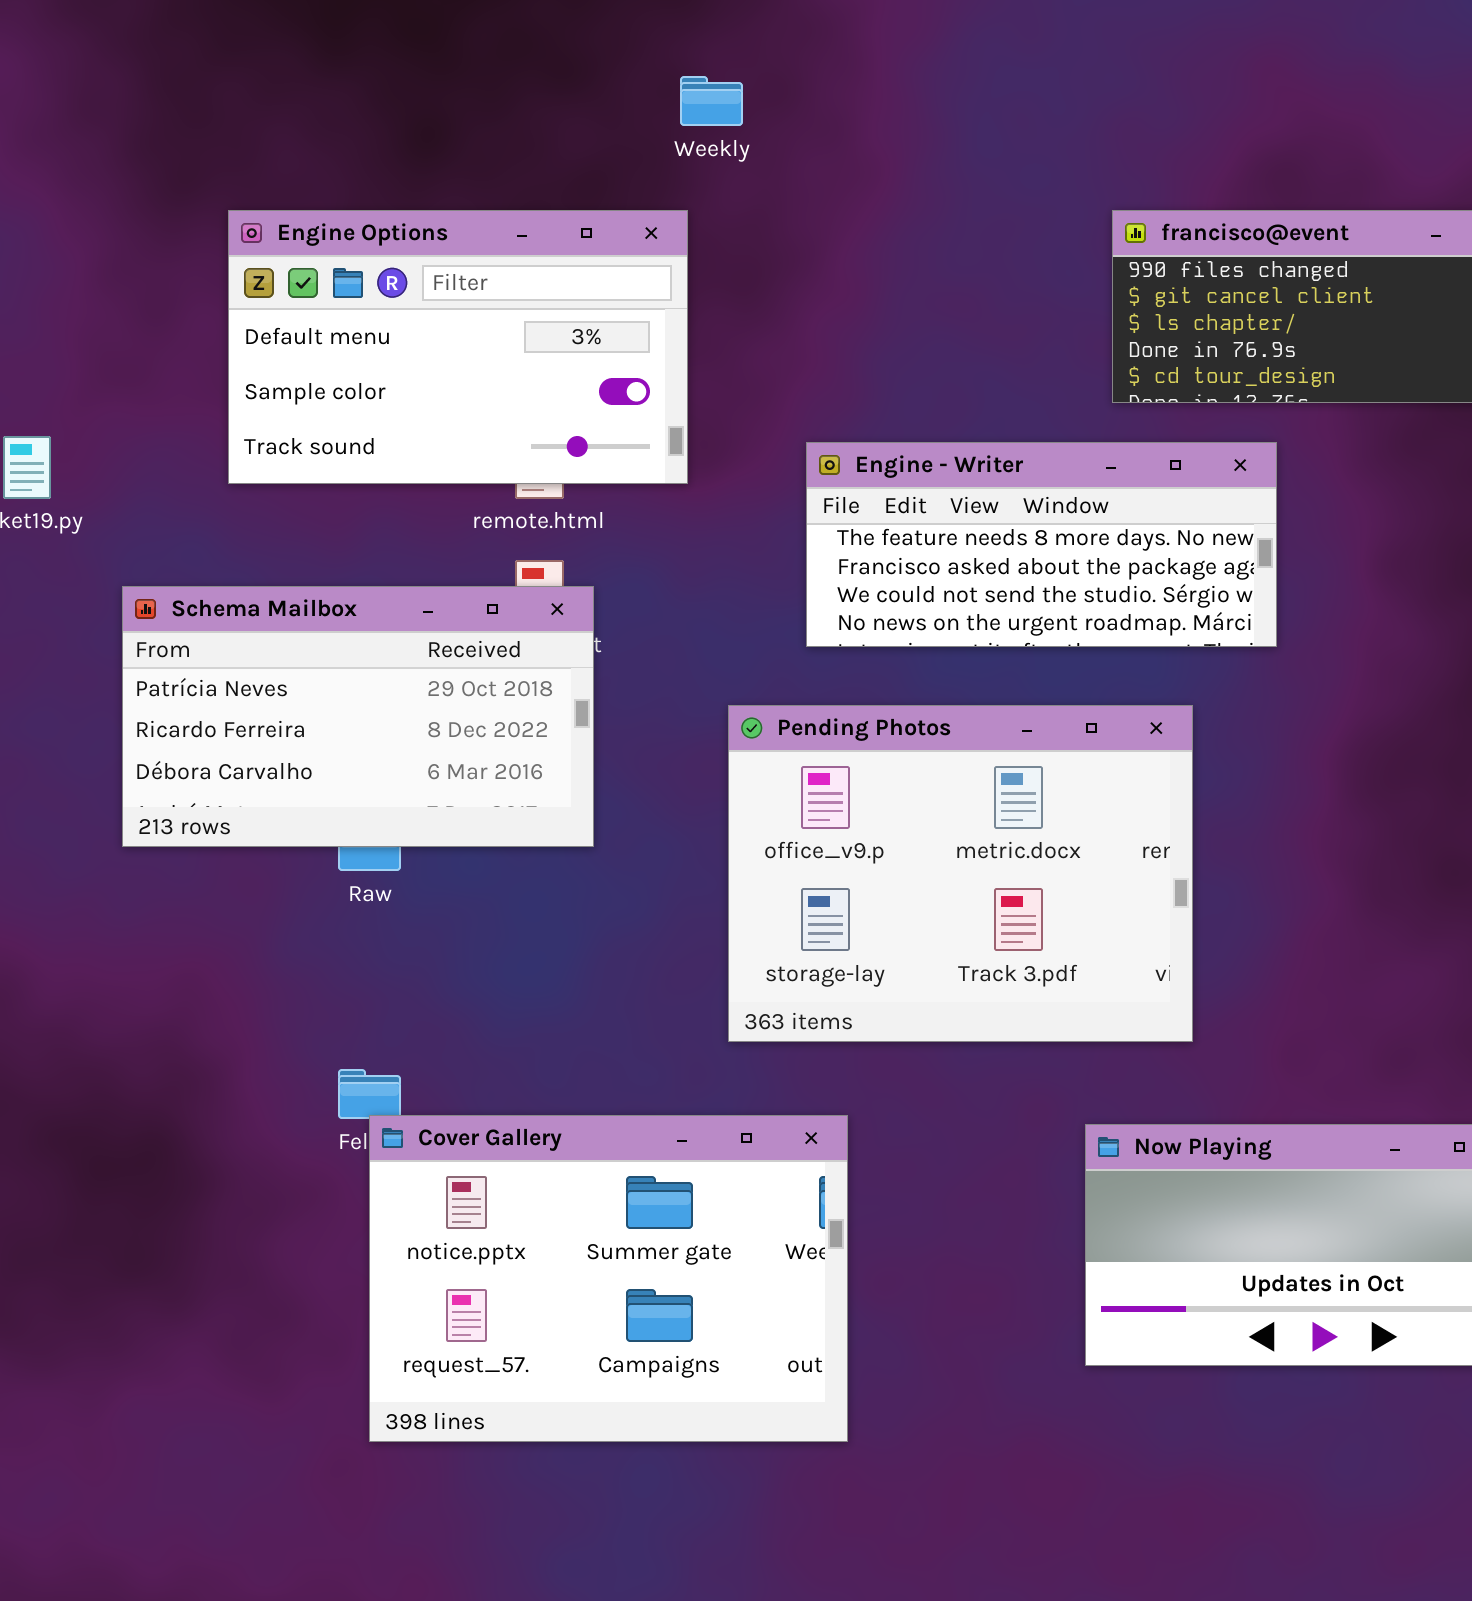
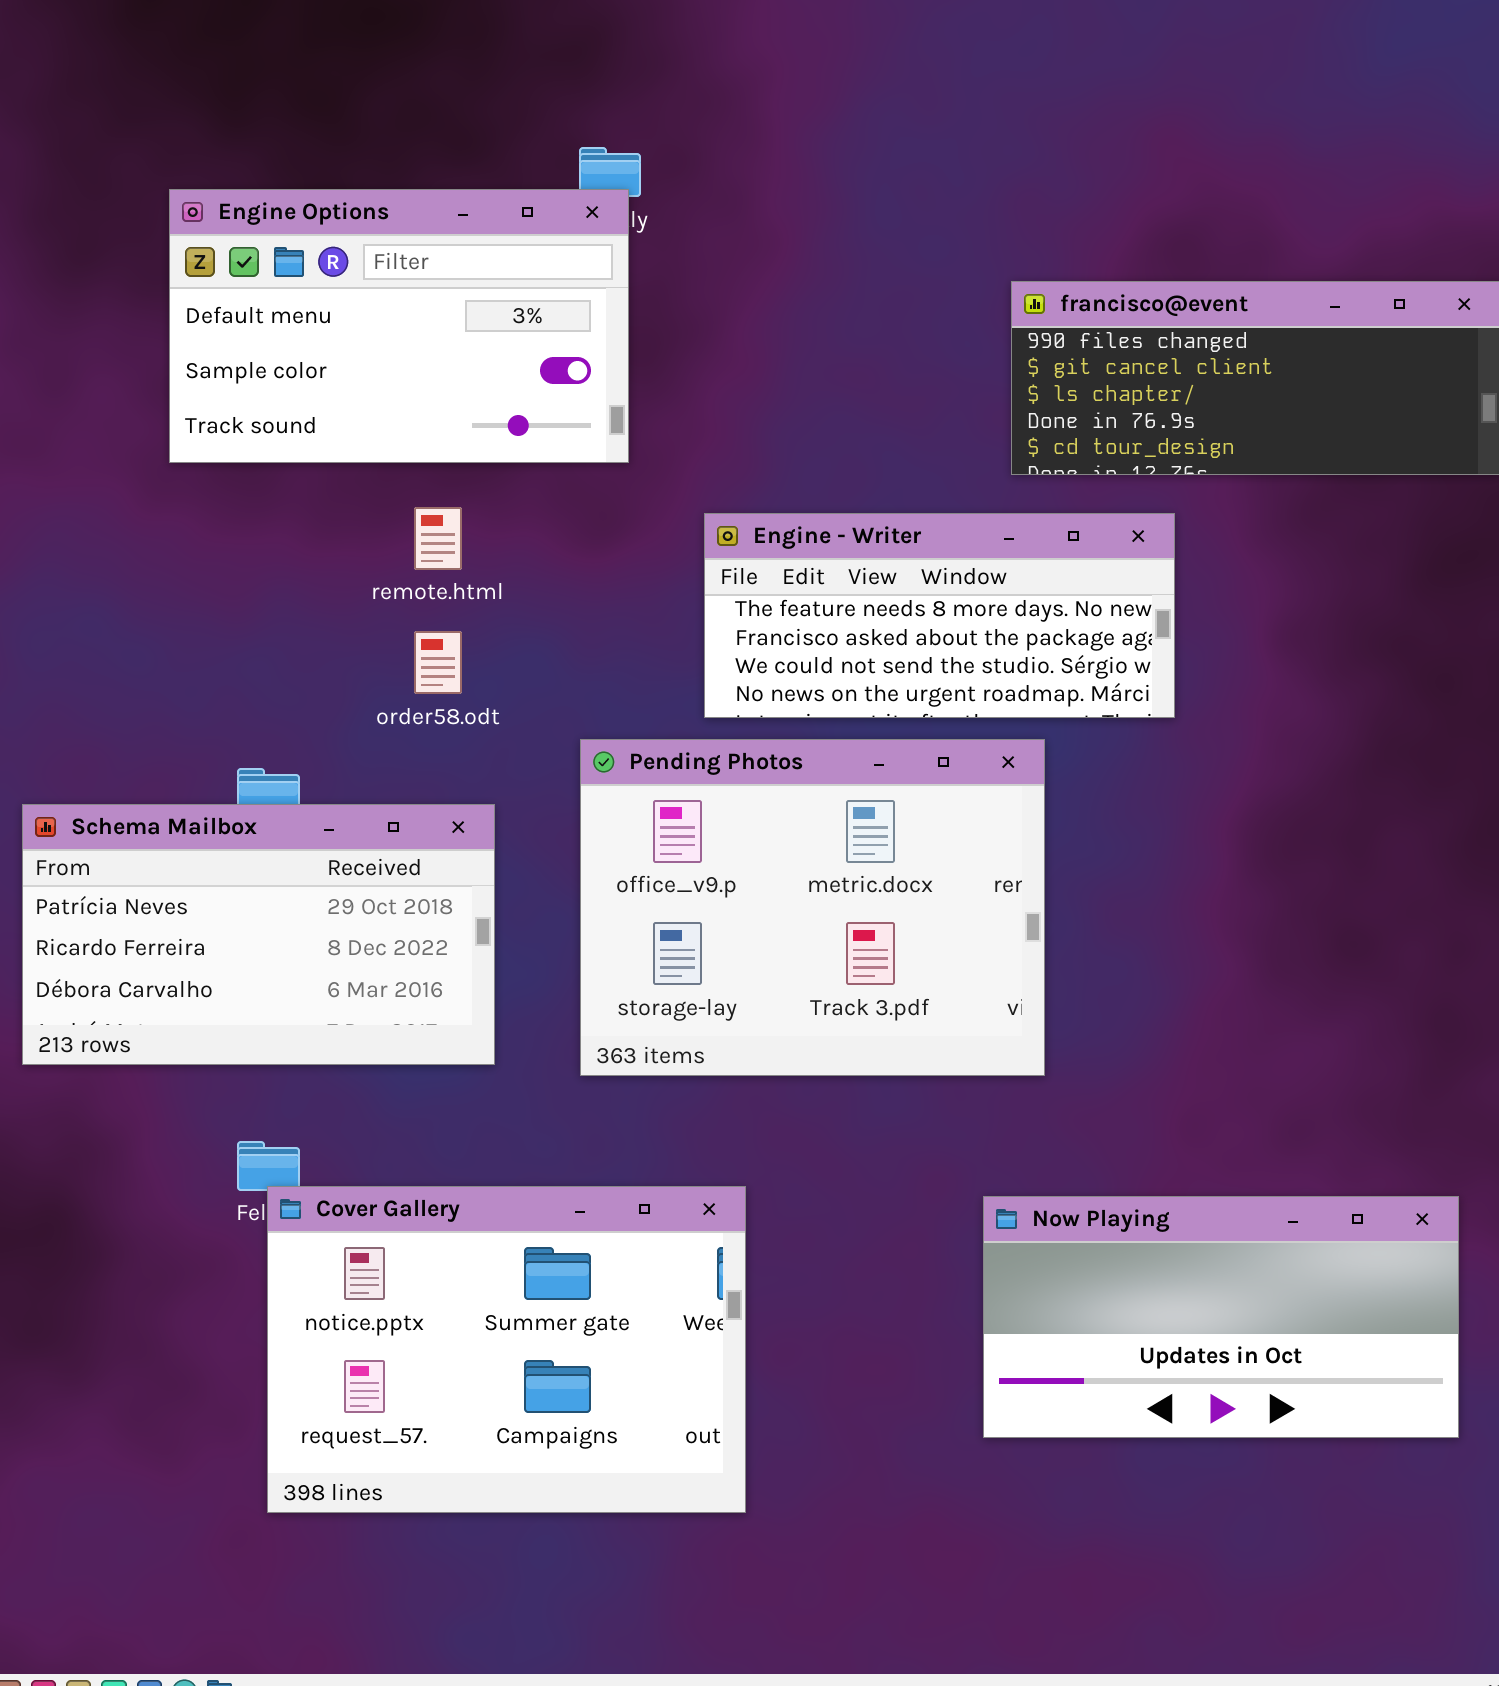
Engine Options: [228,210,688,484] -> [169,189,629,463], moved
Schema Mailbox: [122,586,594,847] -> [22,804,495,1065], moved
Pending Photos: [728,705,1193,1042] -> [580,739,1045,1076], moved

